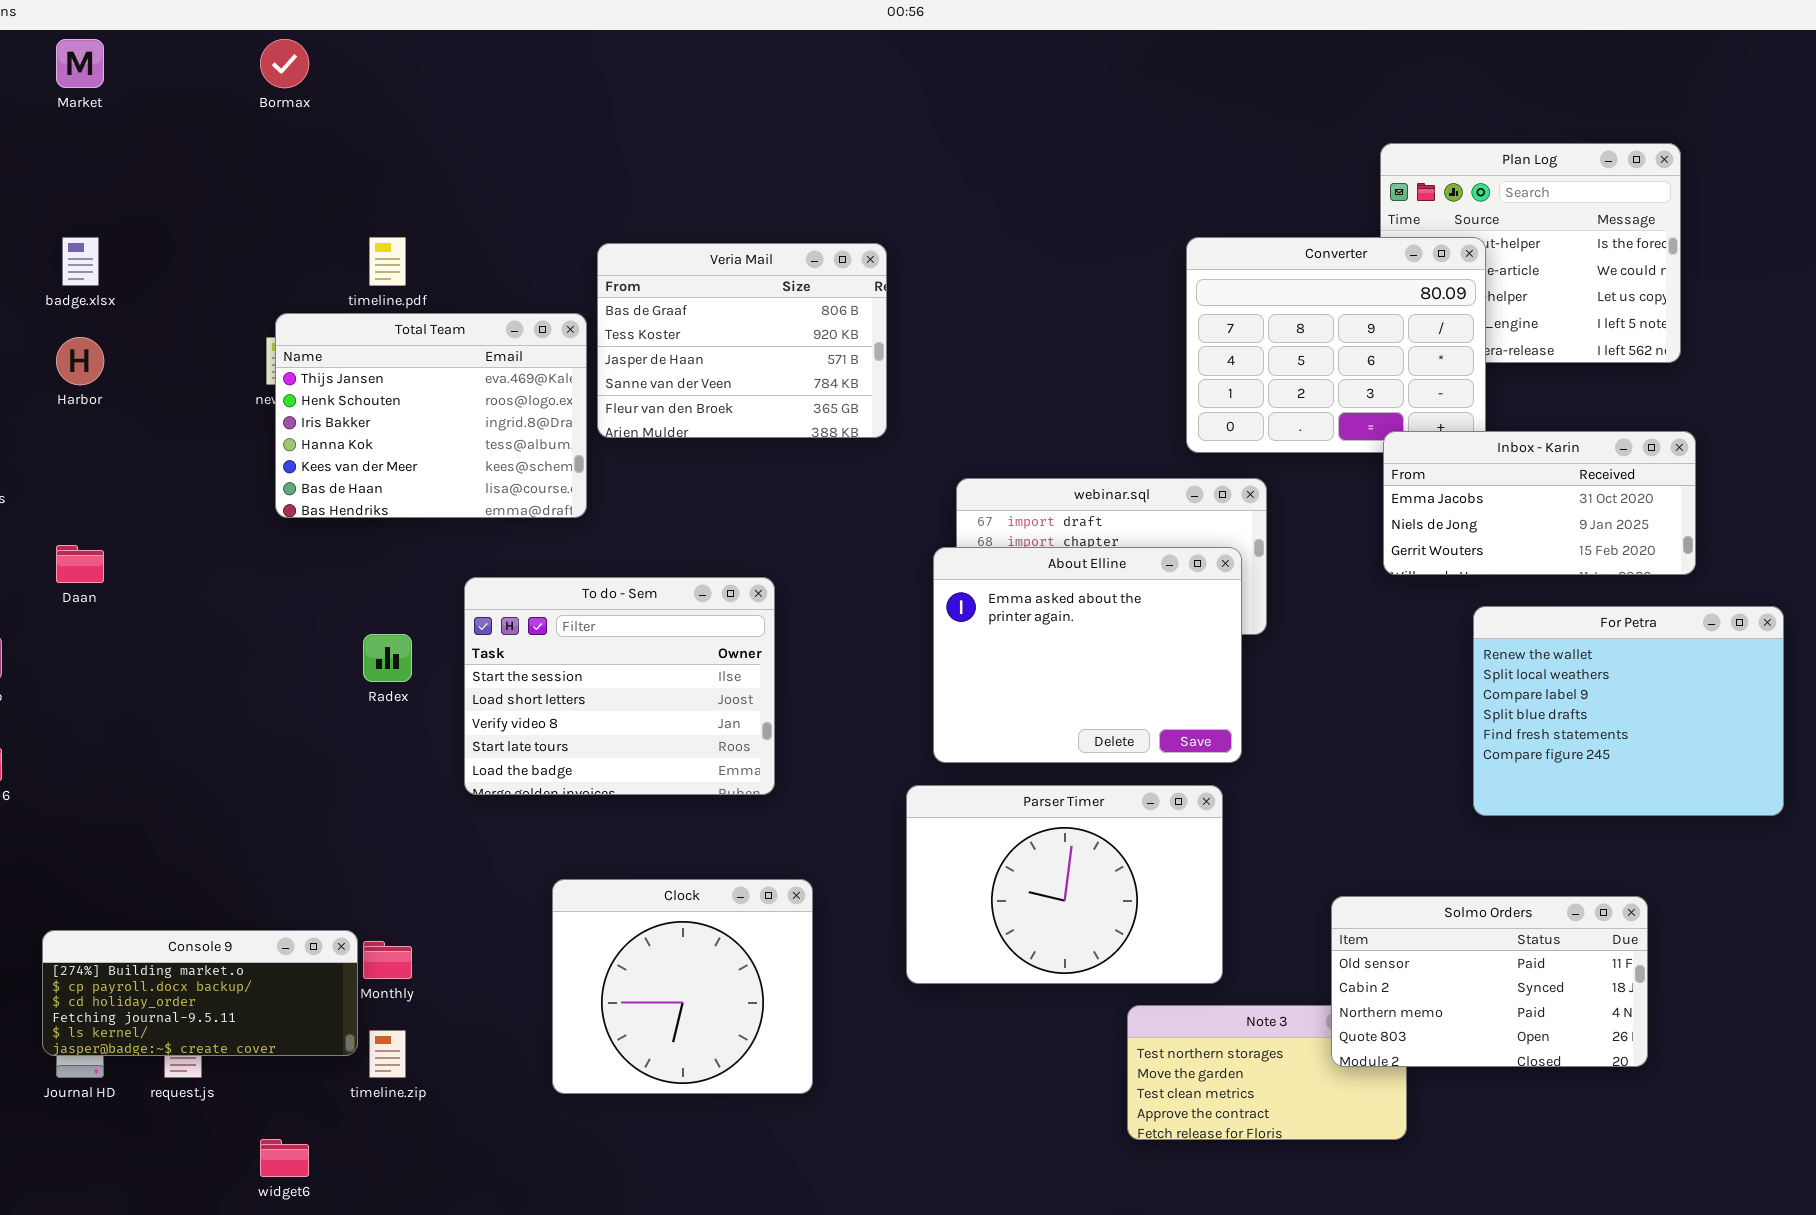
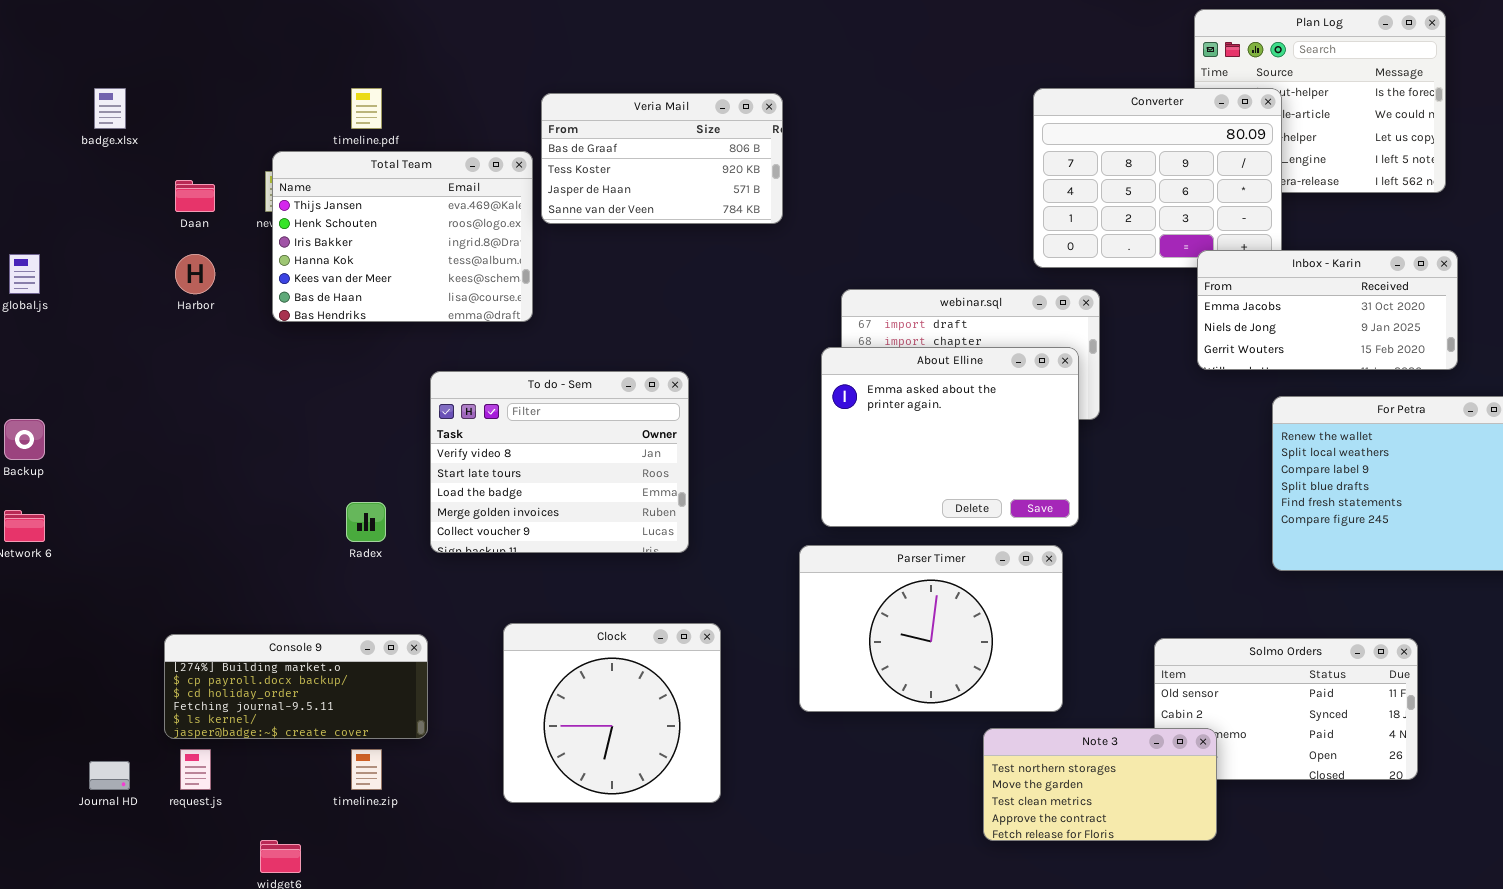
Veria Mail: [597,243,887,438] -> [541,93,783,224], resized
Harbor: [56,337,104,385] -> [175,254,215,294], moved
Daan: [56,545,104,583] -> [175,180,215,212], moved
To do - Sem: [464,577,775,795] -> [430,371,689,553], scrolled down 2 rows
Radex: [363,634,412,682] -> [346,502,386,542], moved
Console 9: [42,930,358,1056] -> [164,634,428,739], moved
Note 3: [1127,1005,1407,1140] -> [983,728,1217,841], raised

